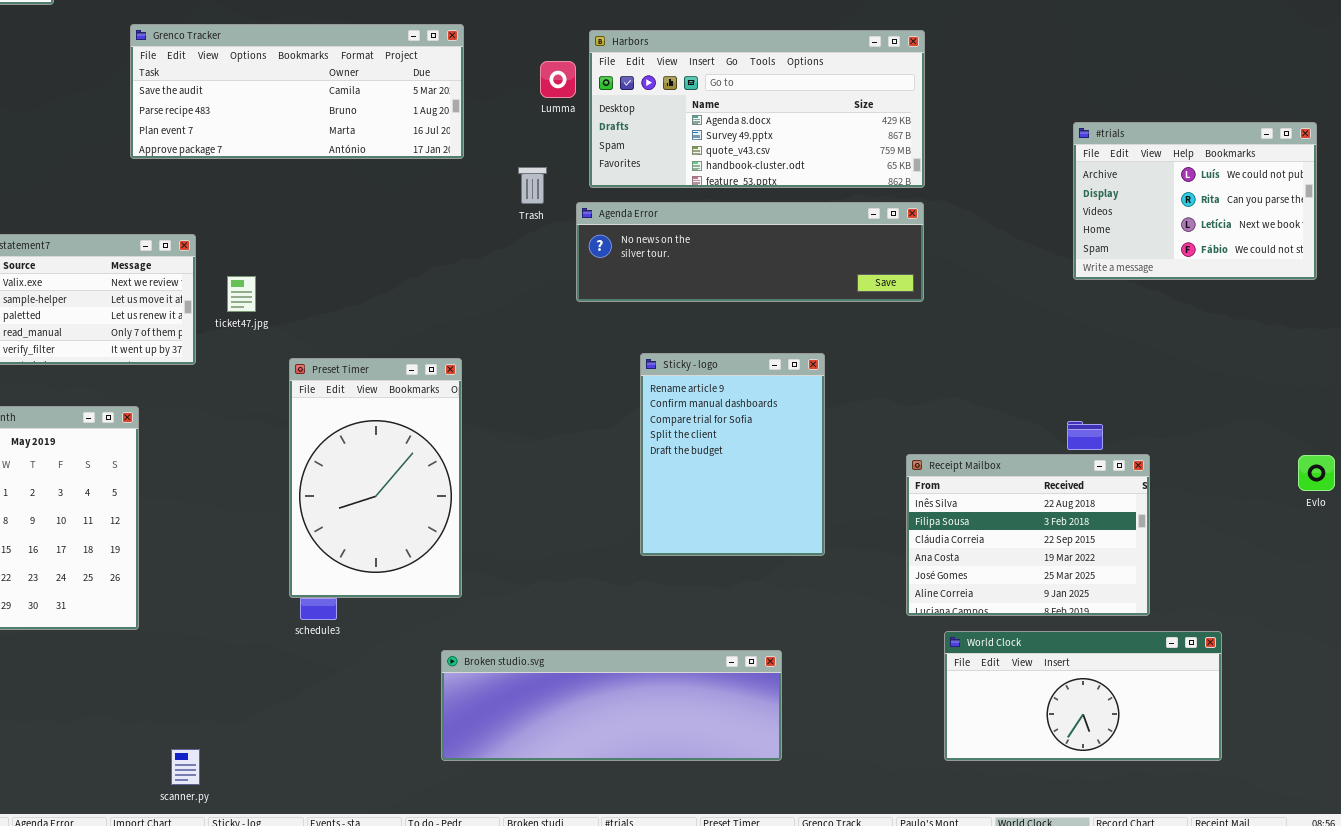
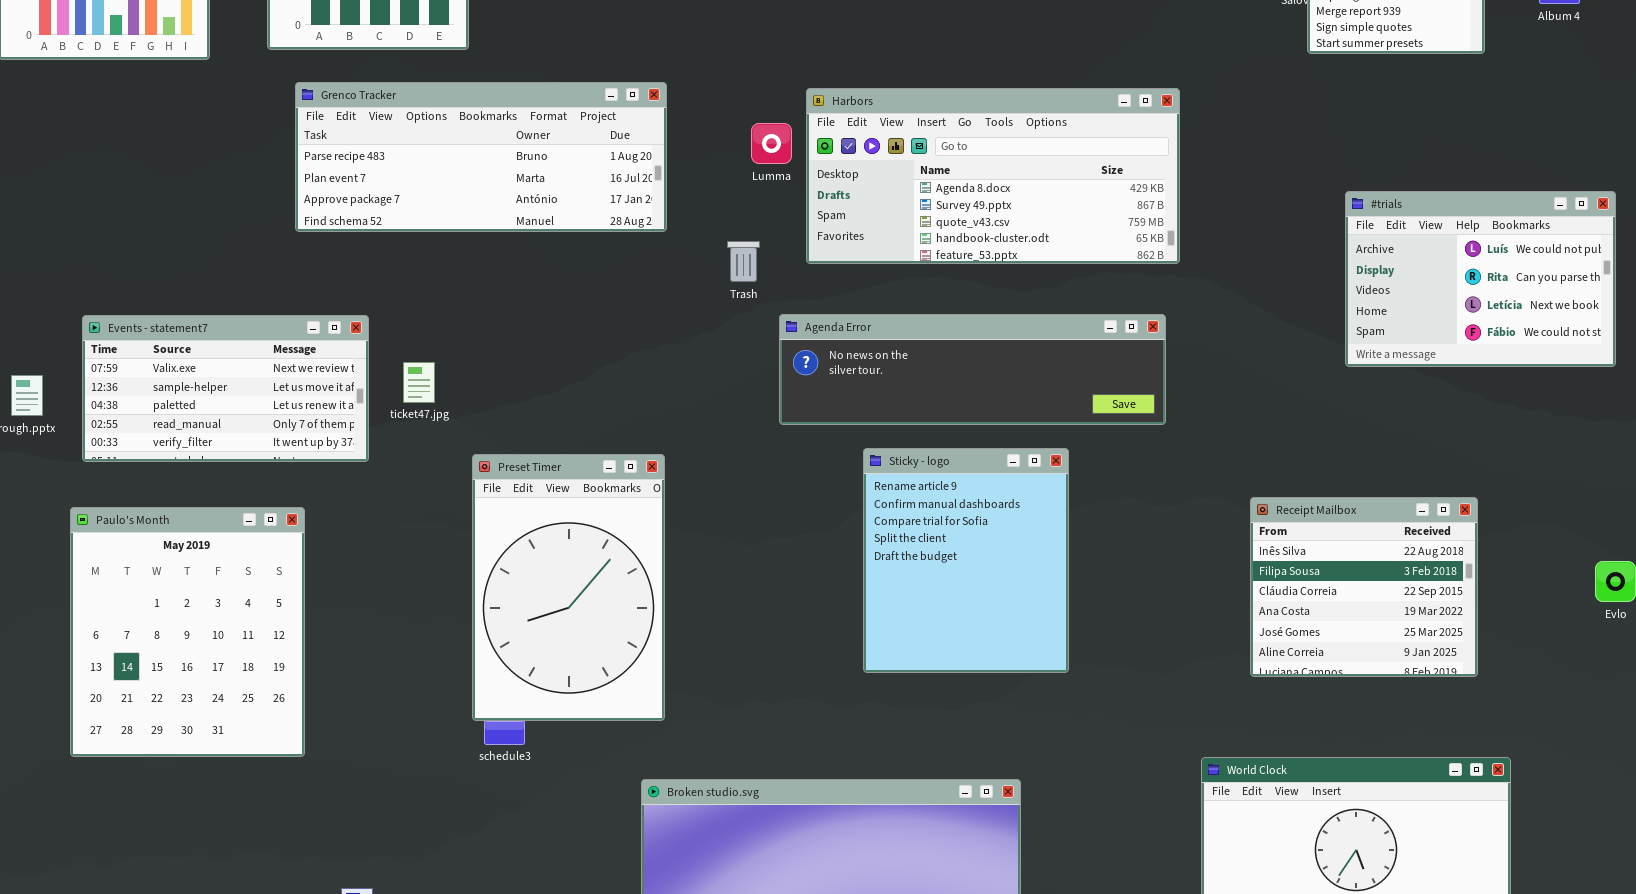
Grenco Tracker: [130,24,464,159] -> [295,82,667,232], scrolled down 1 row
Agenda Error: [576,202,924,302] -> [779,314,1166,425], moved
Receipt Mailbox: [906,454,1150,616] -> [1250,497,1478,677], moved, resized

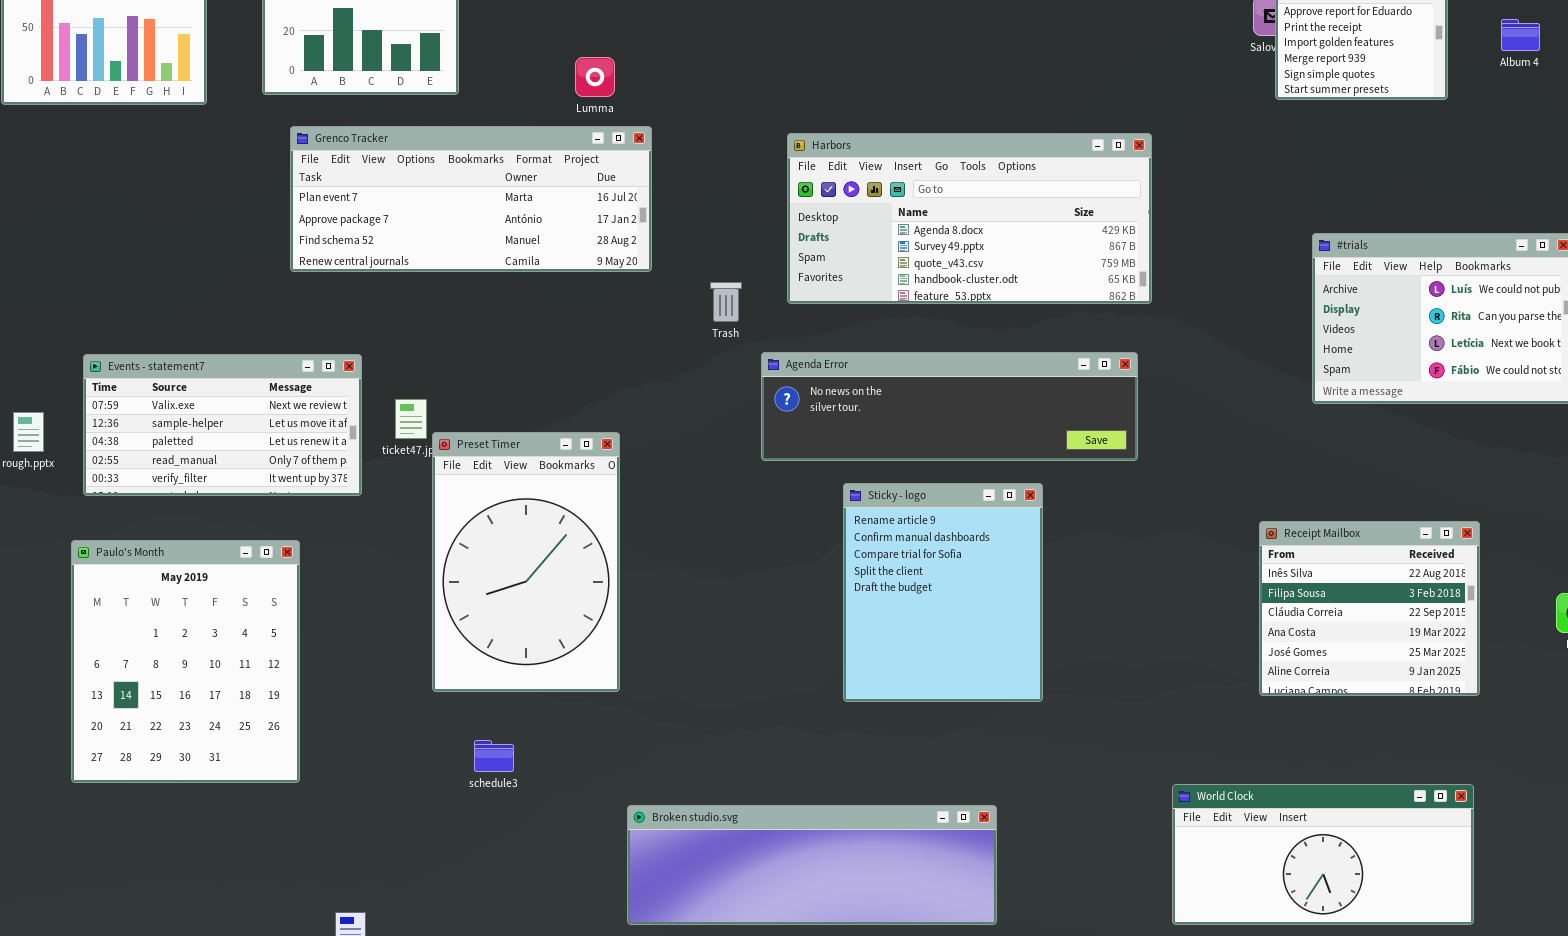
Grenco Tracker: [295,82,667,232] -> [290,126,652,272], scrolled down 1 row
Lumma: [751,123,792,164] -> [575,57,615,97], moved
Preset Timer: [472,454,665,721] -> [432,432,620,692], moved
Receipt Mailbox: [1250,497,1478,677] -> [1259,521,1480,696], moved

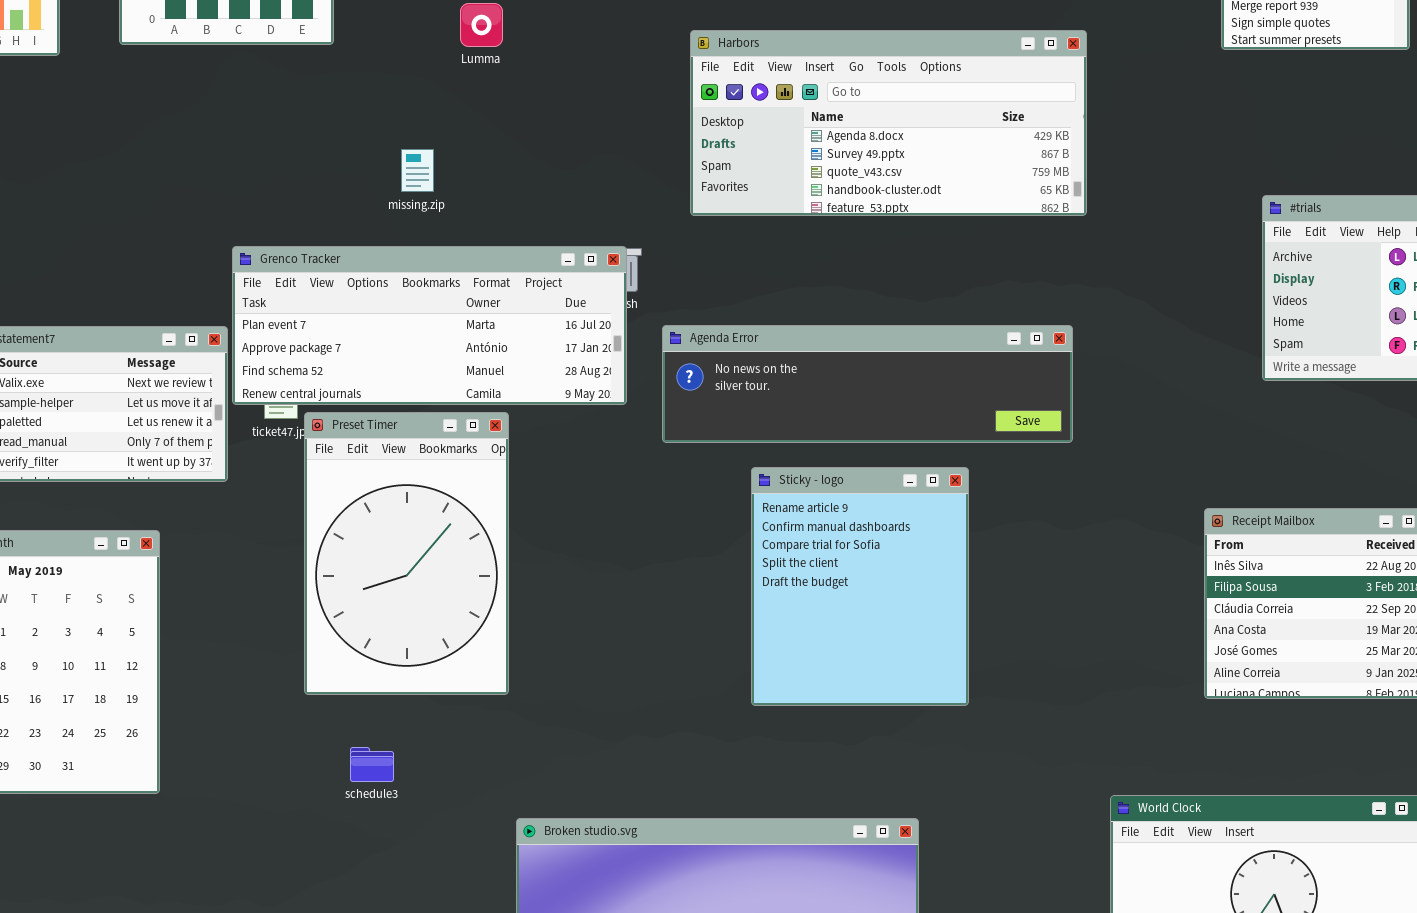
Grenco Tracker: [290,126,652,272] -> [232,246,627,405], moved
Harbors: [787,133,1152,304] -> [690,30,1087,216], moved

